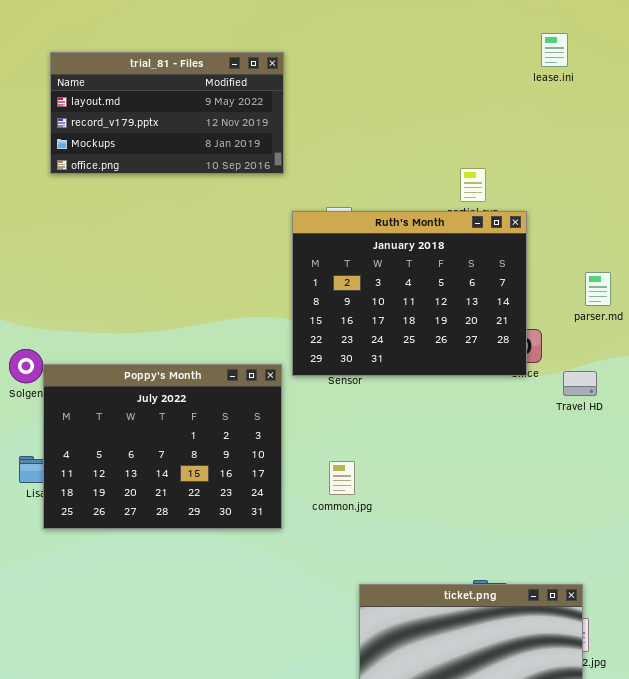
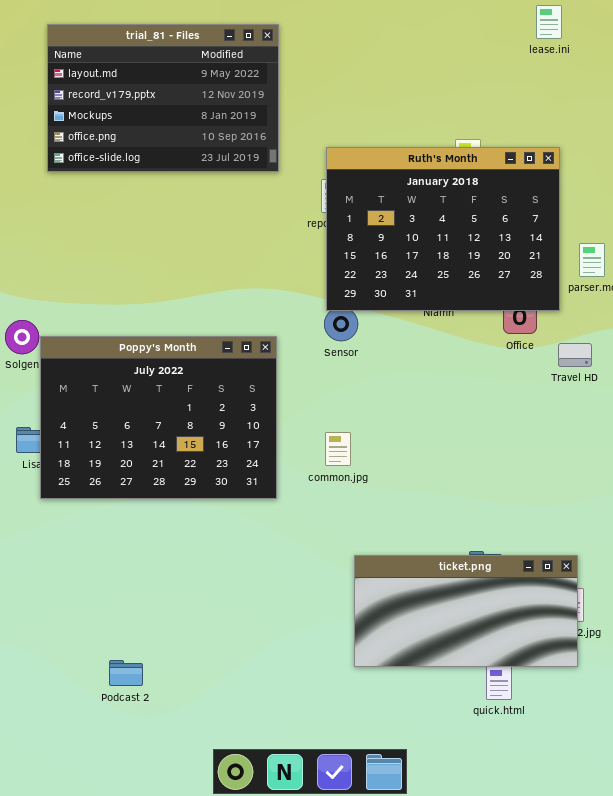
trial_81 - Files: [50,52,284,174] -> [47,24,279,172], resized
Ruth's Month: [292,211,527,376] -> [326,147,560,311], moved

